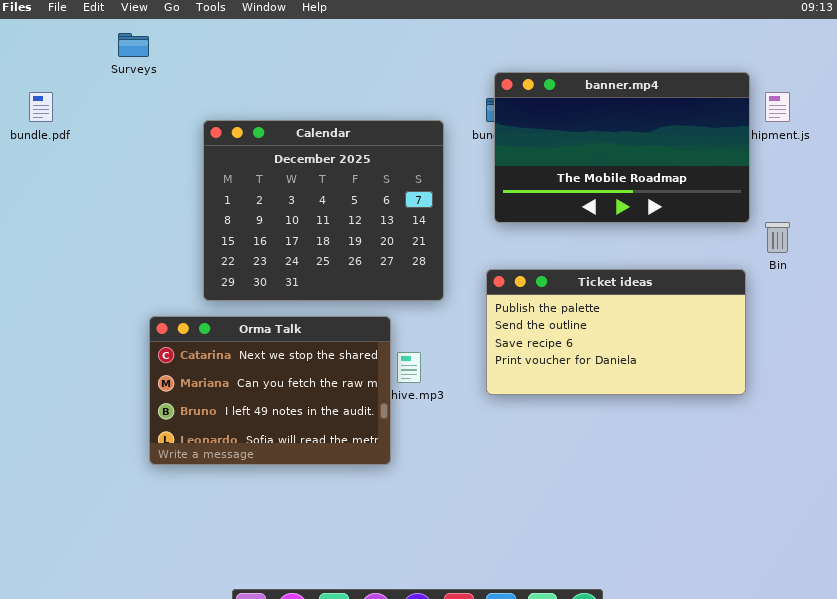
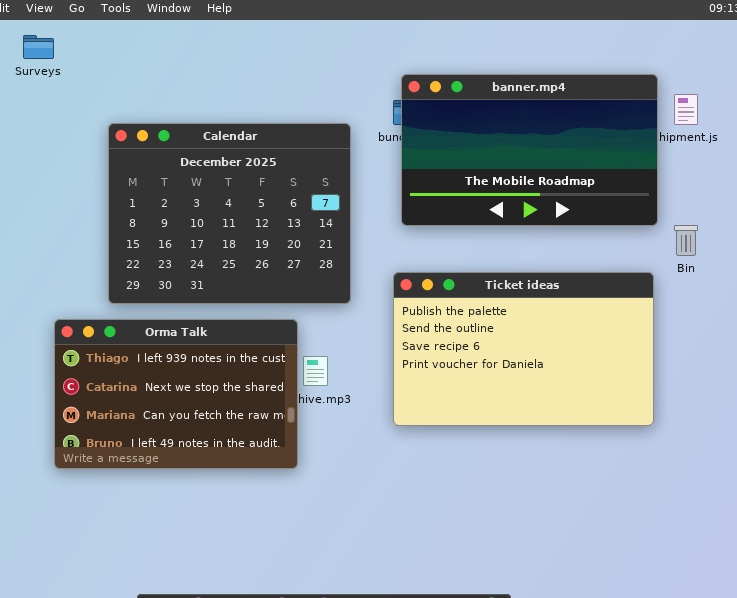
Ticket ideas: [486,269,746,395] -> [393,272,654,426], resized
Orma Talk: [149,316,391,465] -> [54,319,298,469], scrolled up 1 row

